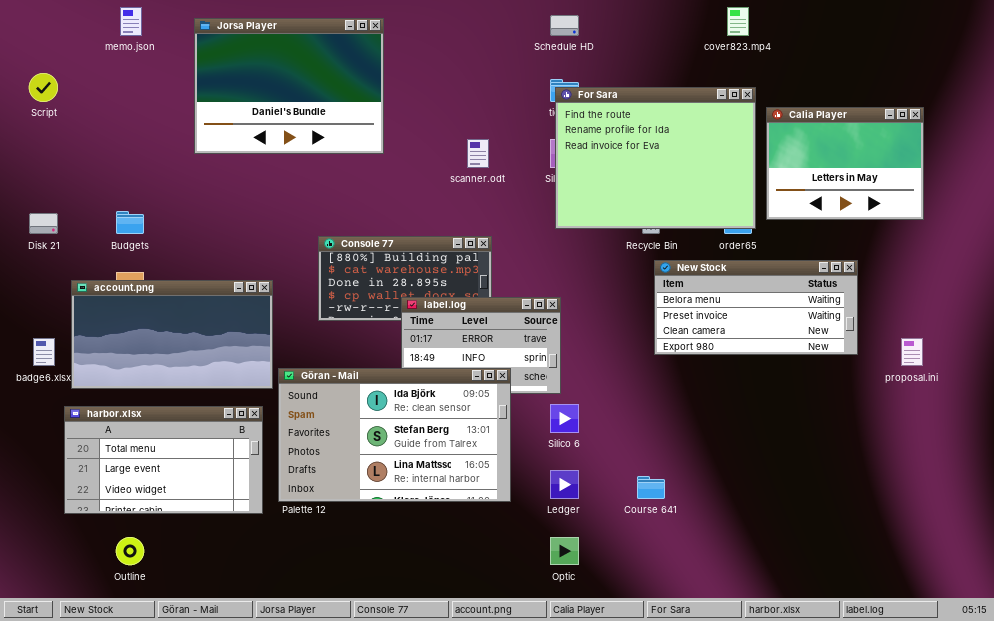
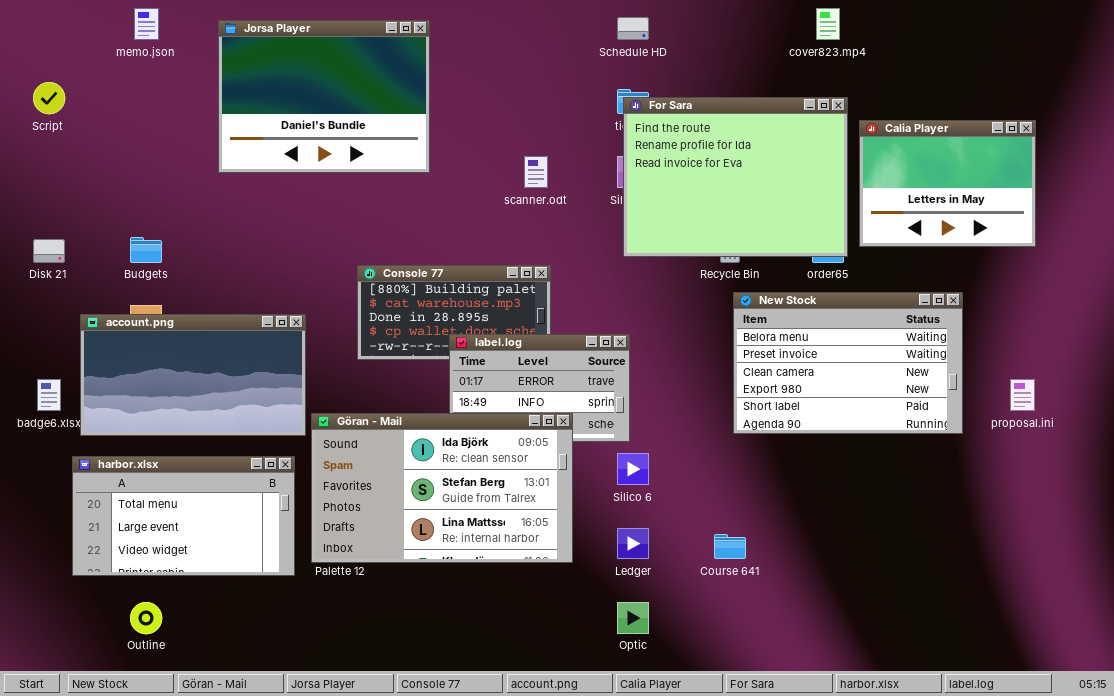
New Stock: [654,260,858,355] -> [733,292,963,434], resized

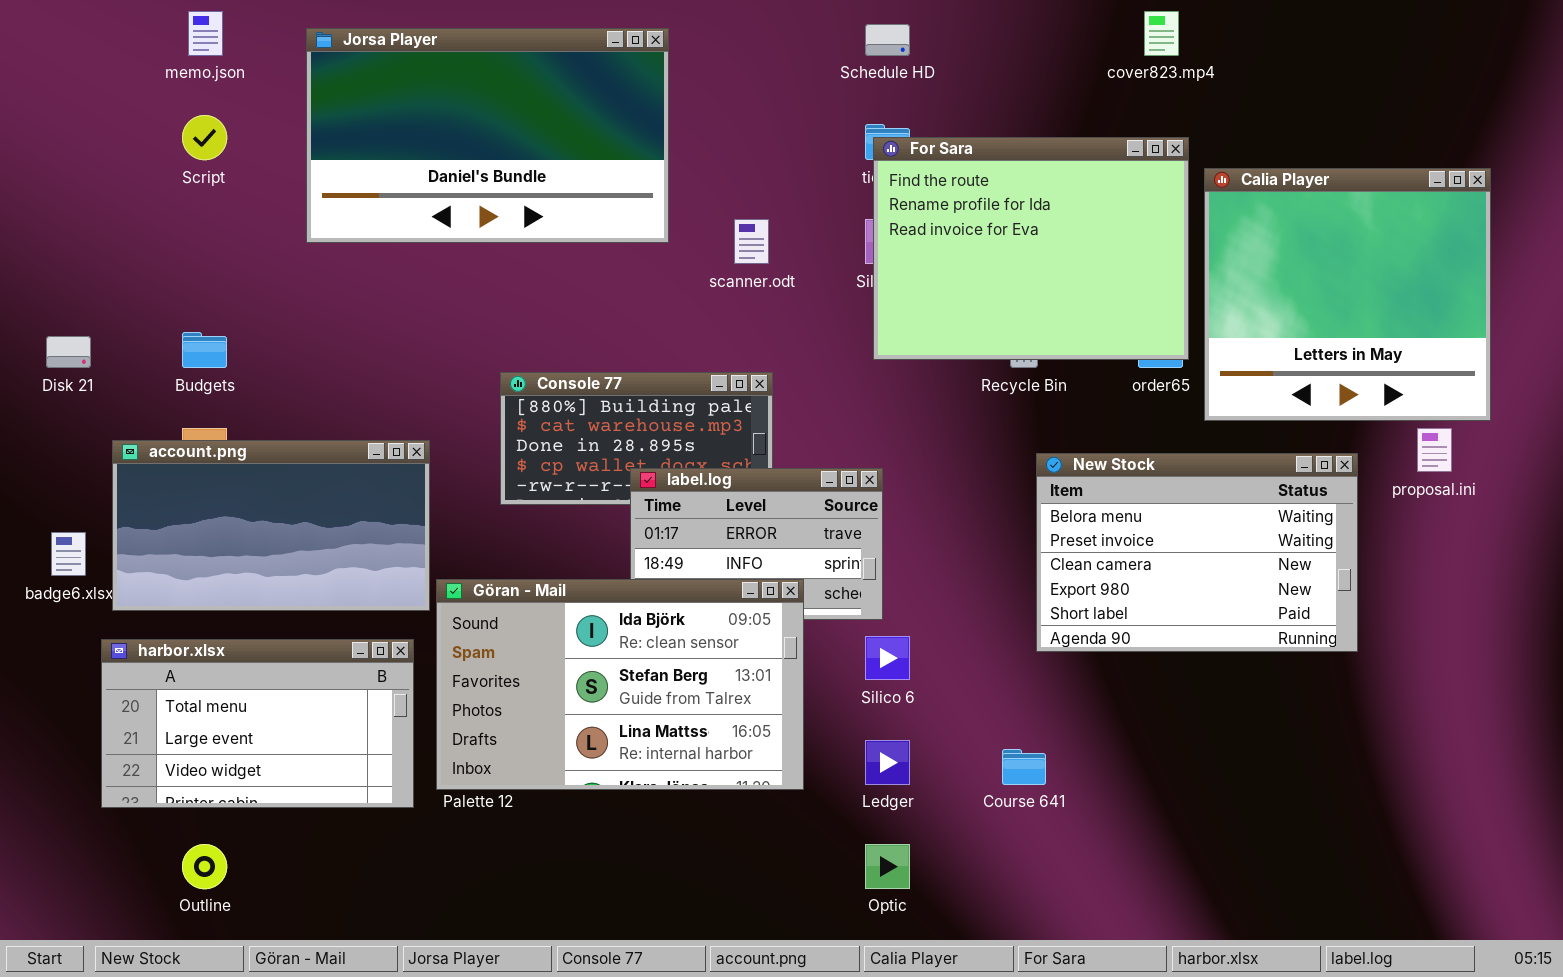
Jorsa Player: [218,20,430,173] -> [306,28,669,243], resized
Script: [33,82,65,114] -> [182,115,227,160], moved
Calia Player: [859,120,1036,247] -> [1204,168,1491,421], resized
New Stock: [733,292,963,434] -> [1036,453,1358,652], moved
proposal.ini: [1010,379,1035,411] -> [1417,428,1452,472], moved

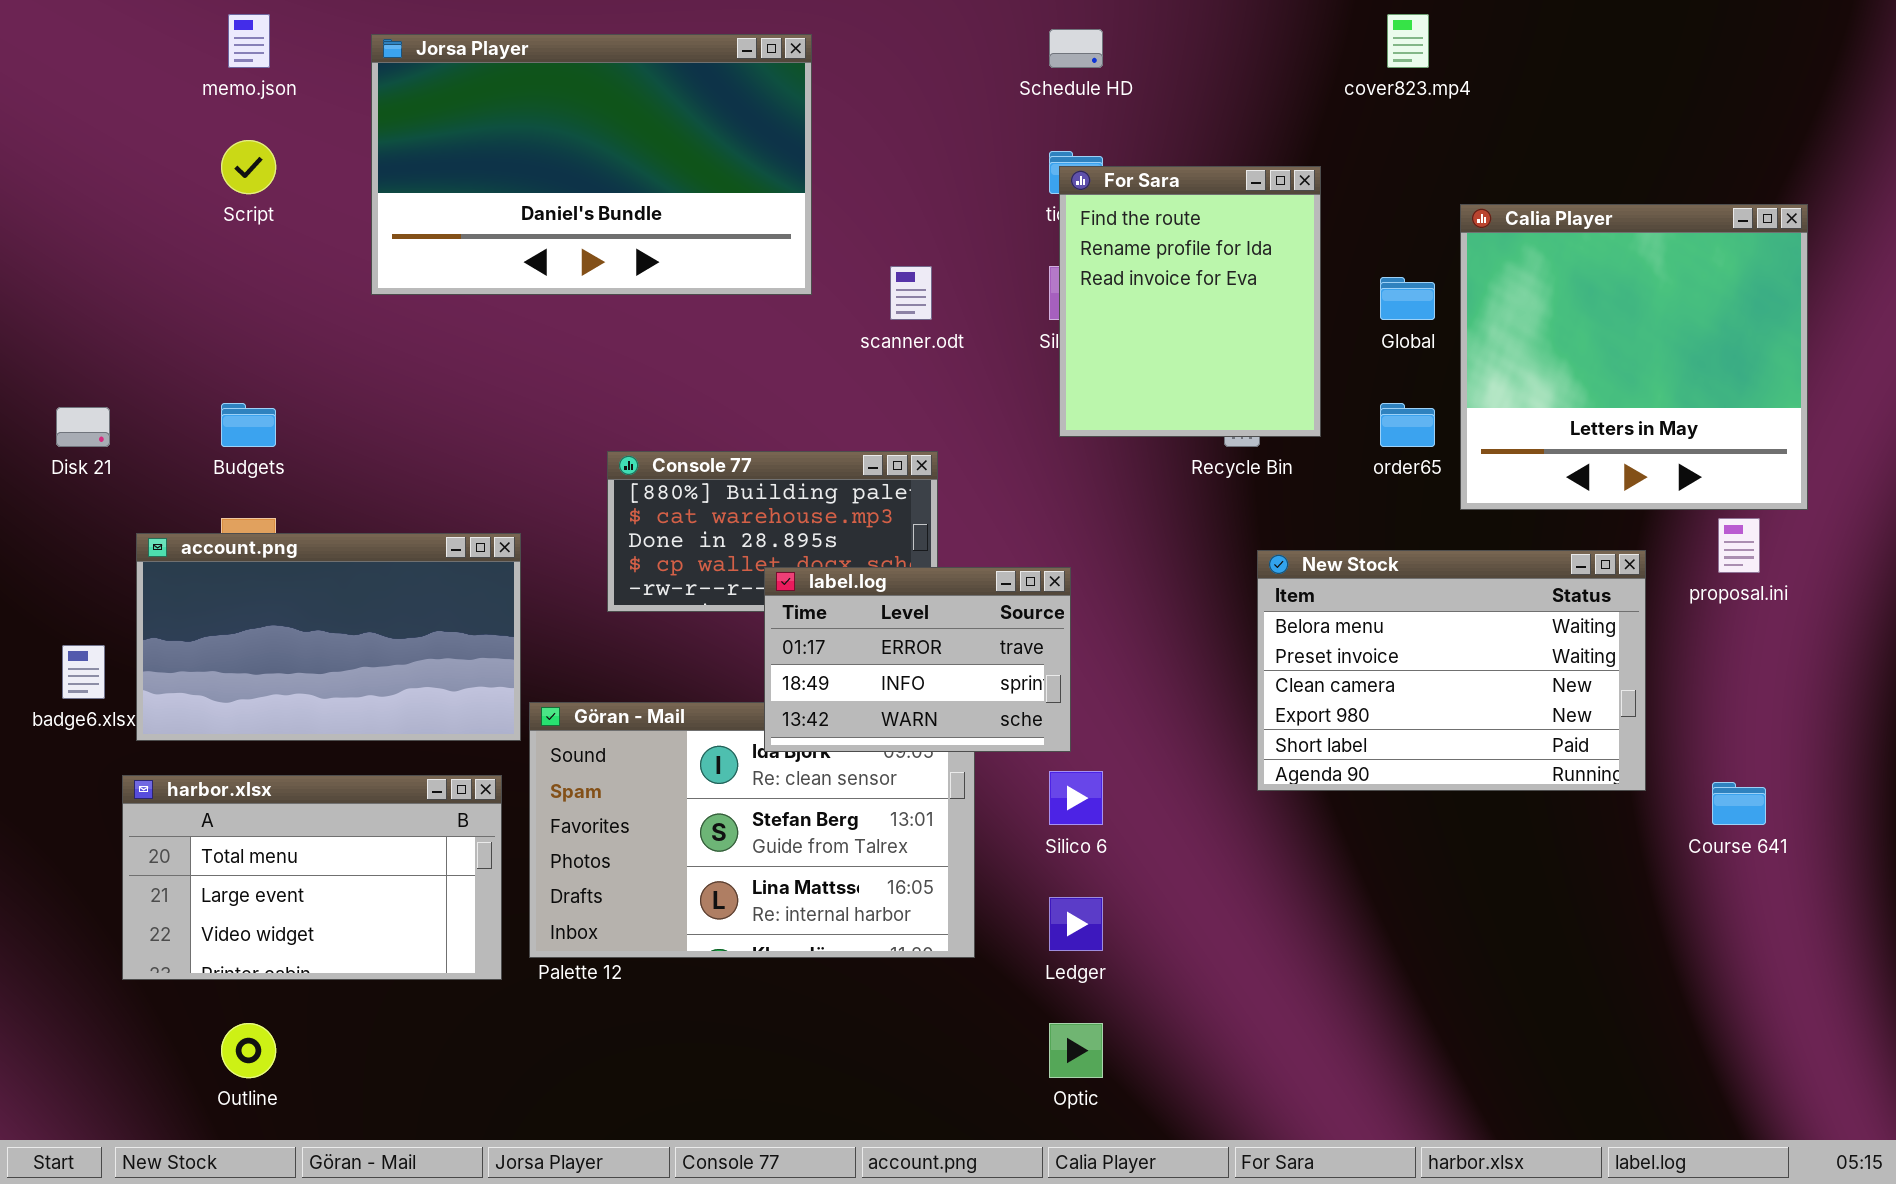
For Sara: [873,137,1189,360] -> [1059,166,1321,437], resized
label.log: [630,468,883,620] -> [764,567,1071,752], raised
Course 641: [1002,749,1046,785] -> [1712,782,1766,825], moved

